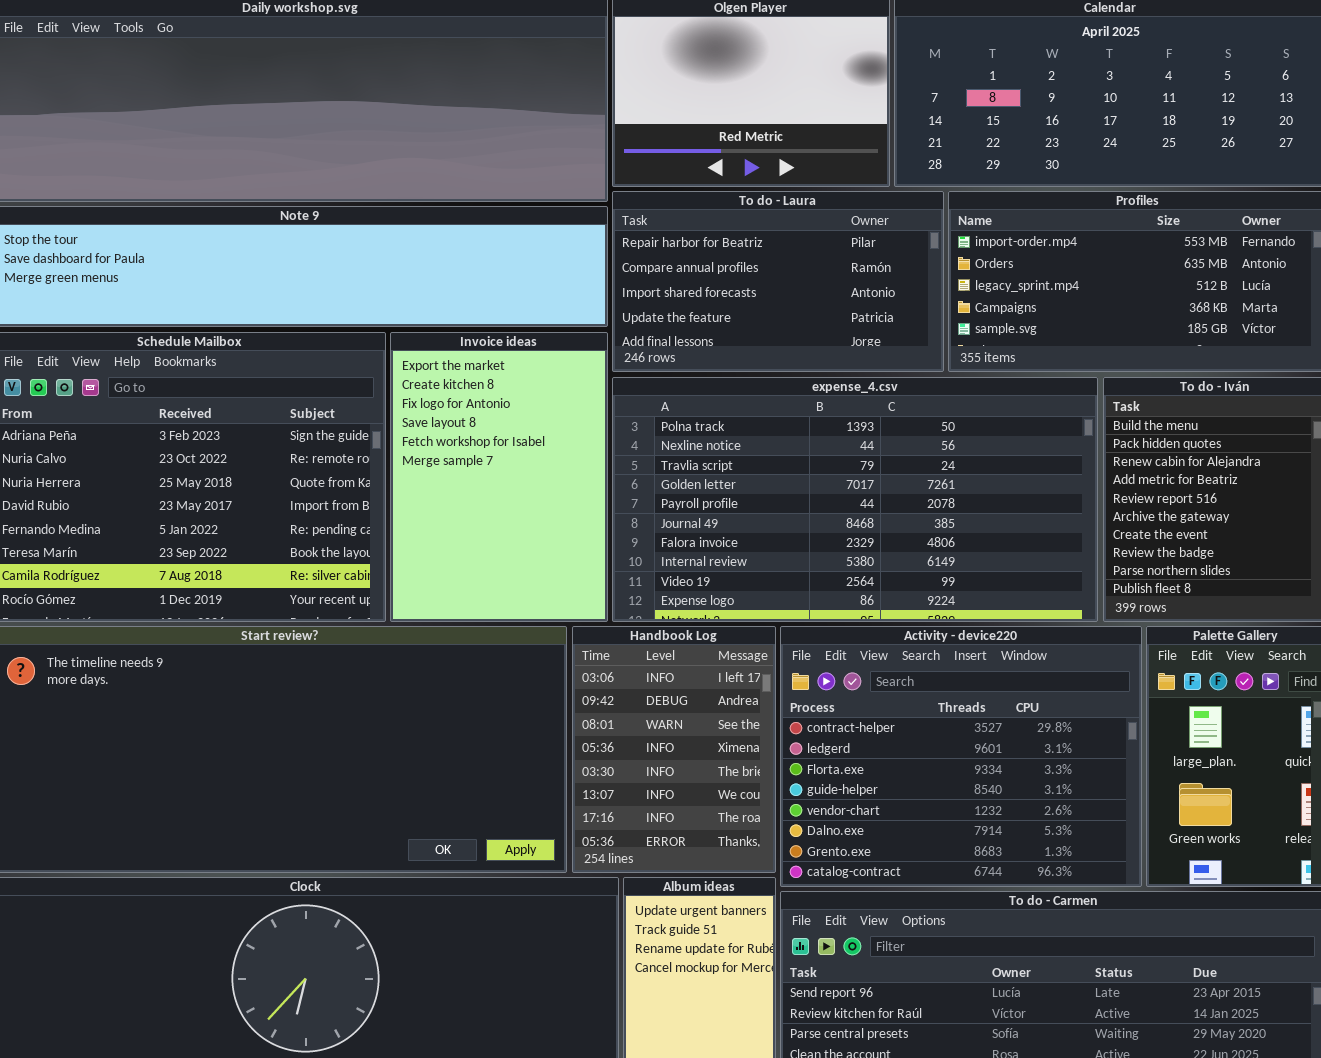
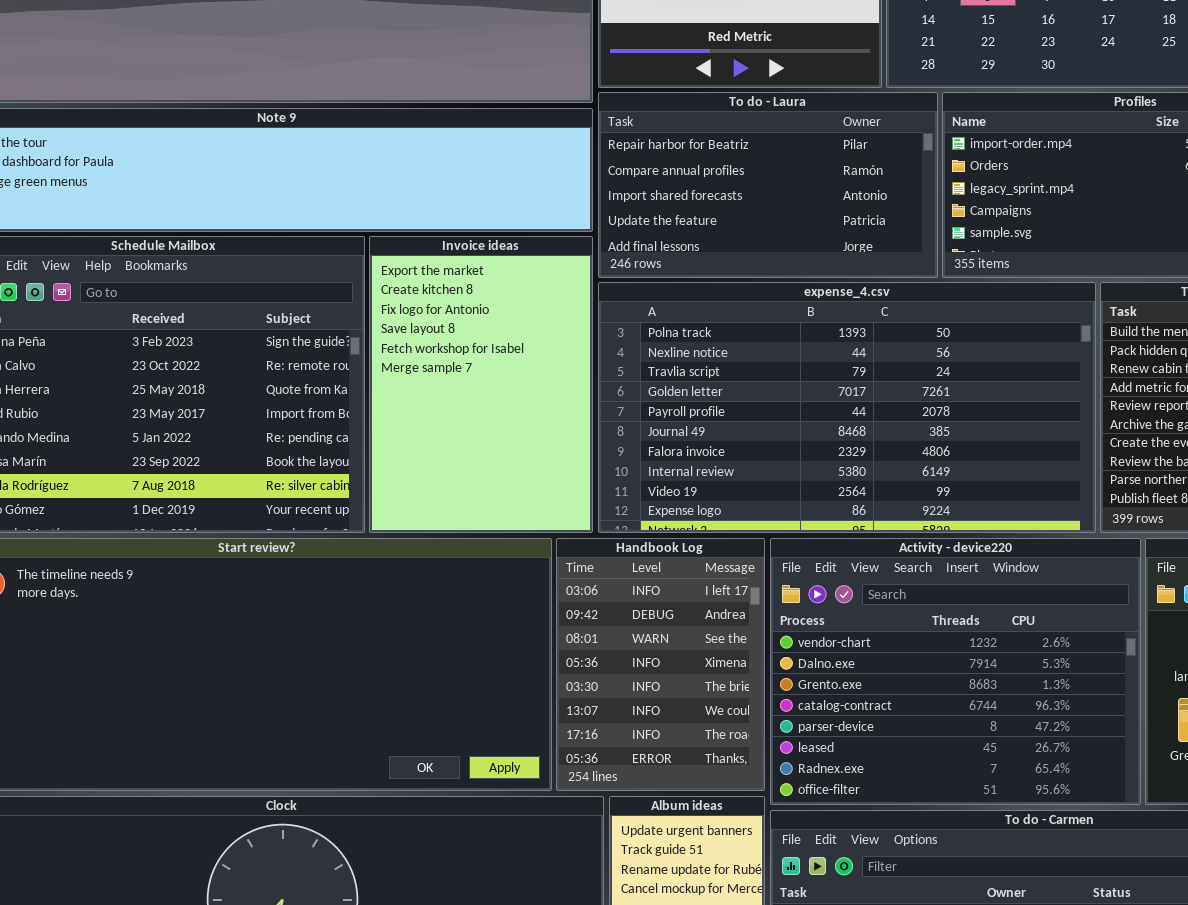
Activity - device220: [780,626,1142,887] -> [770,538,1141,805], scrolled down 4 rows

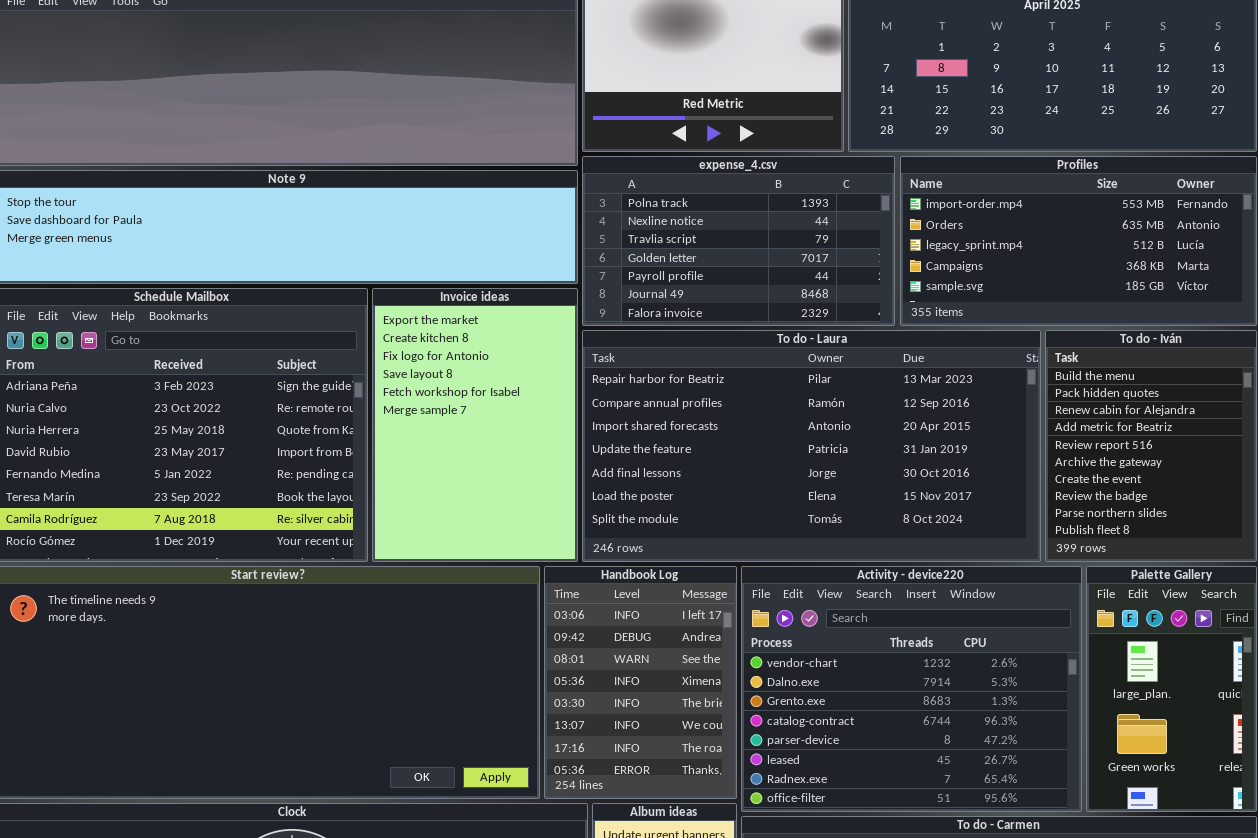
To do - Laura: [598,92,938,278] -> [582,330,1041,562], moved, resized
expense_4.csv: [598,282,1096,533] -> [582,156,895,326], moved, resized

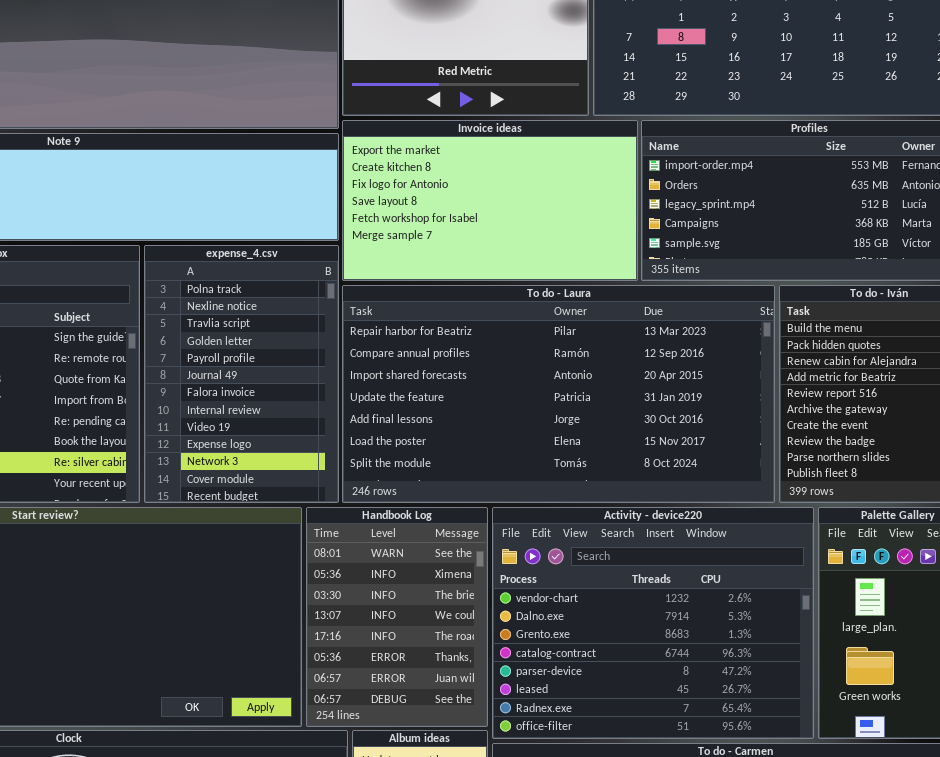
expense_4.csv: [582,156,895,326] -> [144,245,339,503], moved, resized
Invoice ideas: [372,288,578,562] -> [342,120,638,281], moved, resized
Handbook Log: [544,566,737,799] -> [306,507,488,727], scrolled down 2 rows

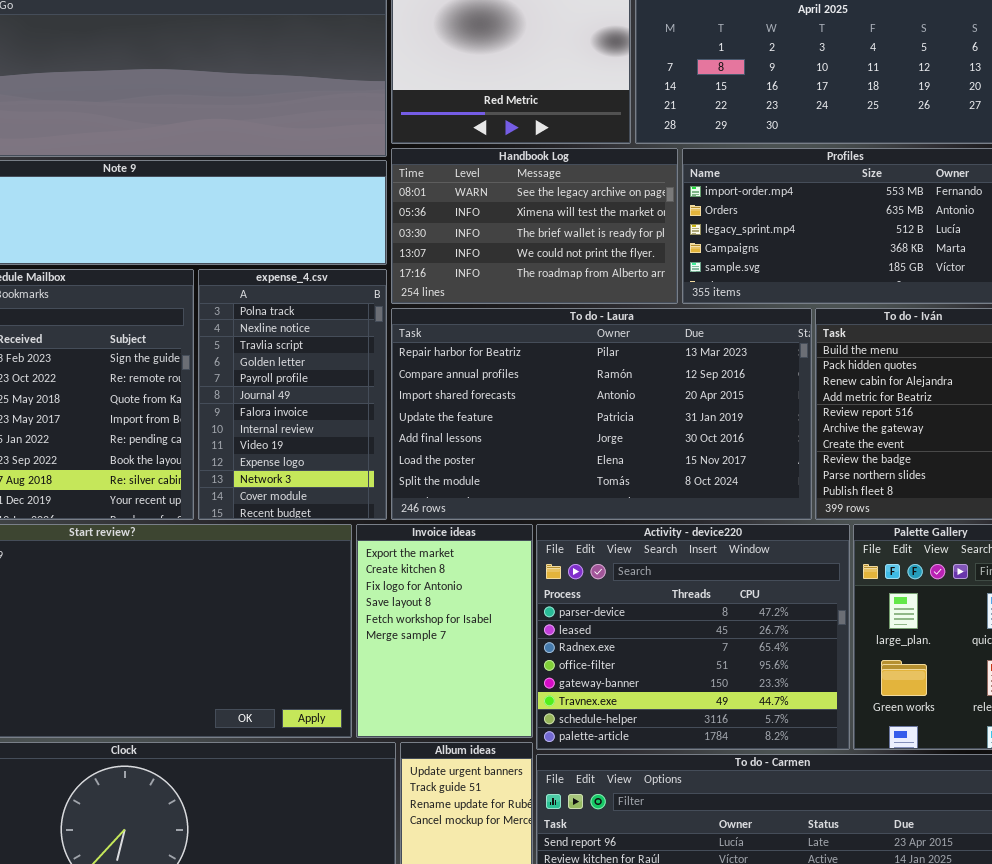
Invoice ideas: [342,120,638,281] -> [356,524,533,738], moved, resized
Handbook Log: [306,507,488,727] -> [391,148,678,304], moved, resized
Activity - device220: [492,507,814,739] -> [536,524,850,750], scrolled down 4 rows

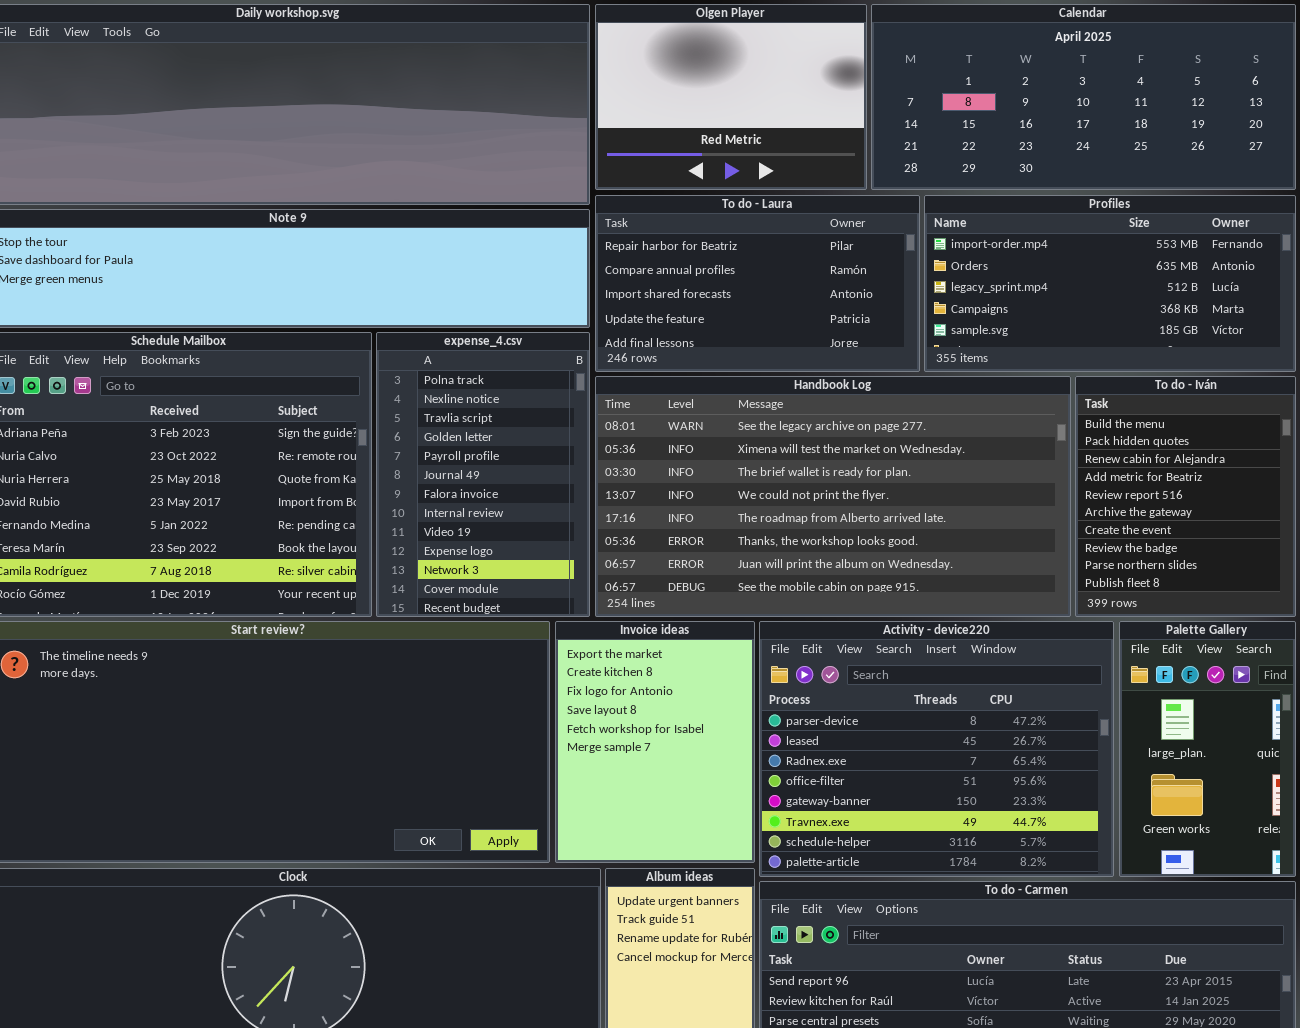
Handbook Log: [391,148,678,304] -> [595,376,1071,617], moved, resized
To do - Laura: [391,308,812,520] -> [595,195,920,372], moved, resized

